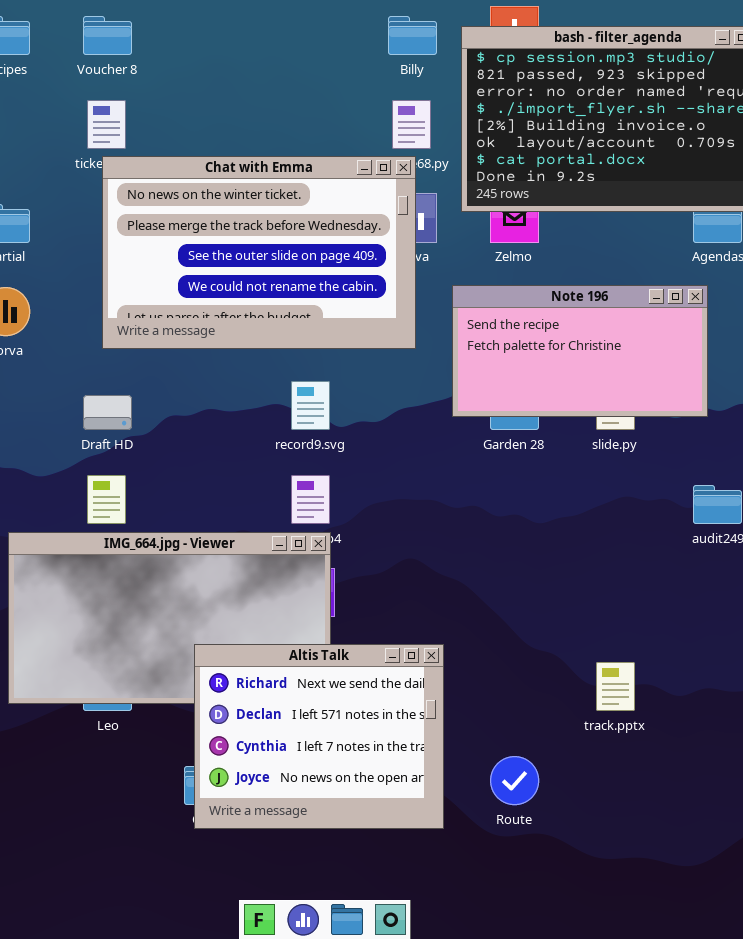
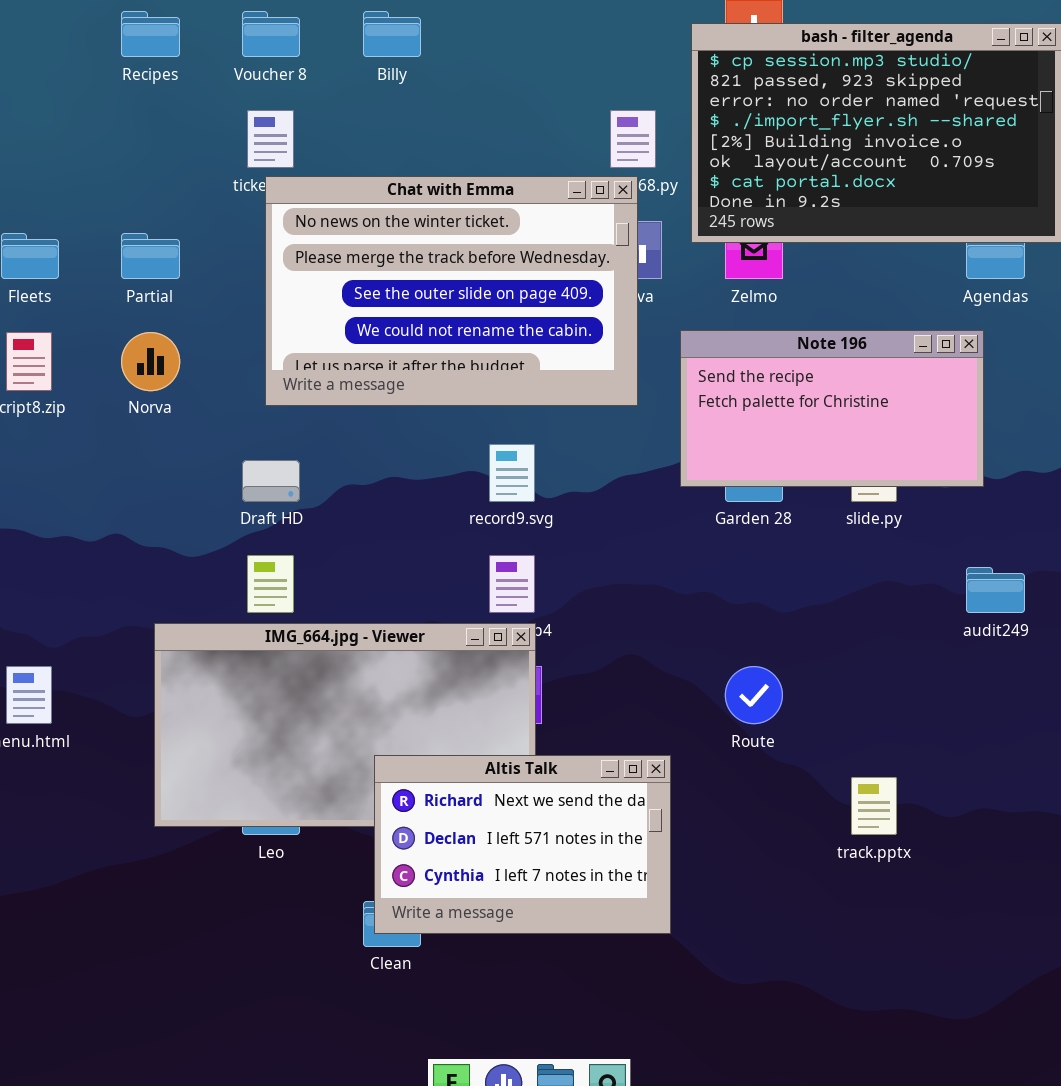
Billy: [388,16,437,55] -> [363,11,421,57], moved
Altis Talk: [194,644,444,829] -> [374,755,671,934], resized
Route: [490,756,539,805] -> [725,666,783,724], moved

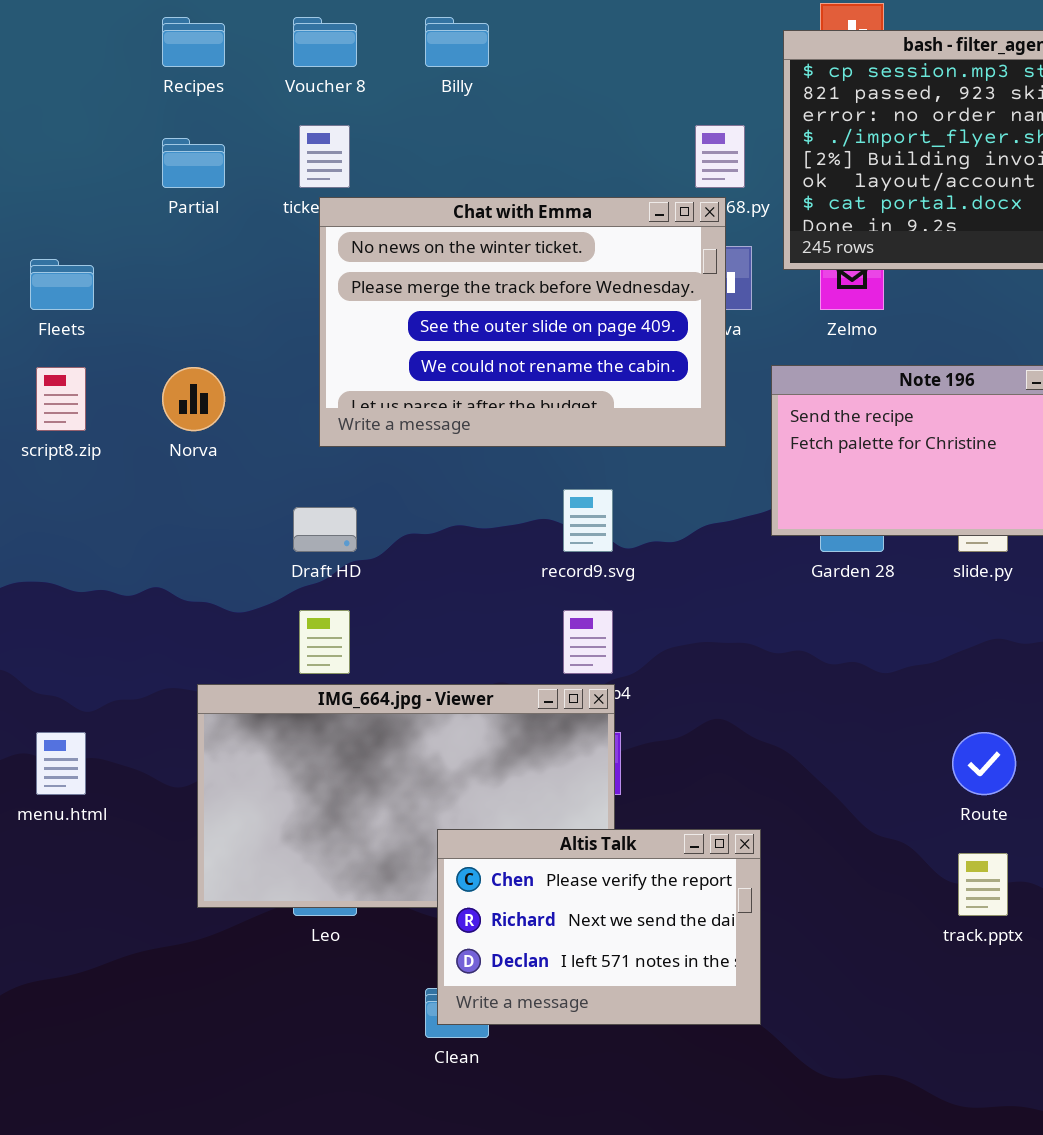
Partial: [121,233,180,279] -> [162,138,225,188], moved
Route: [725,666,783,724] -> [952,732,1016,795], moved
Altis Talk: [374,755,671,934] -> [437,829,761,1025], scrolled up 1 row

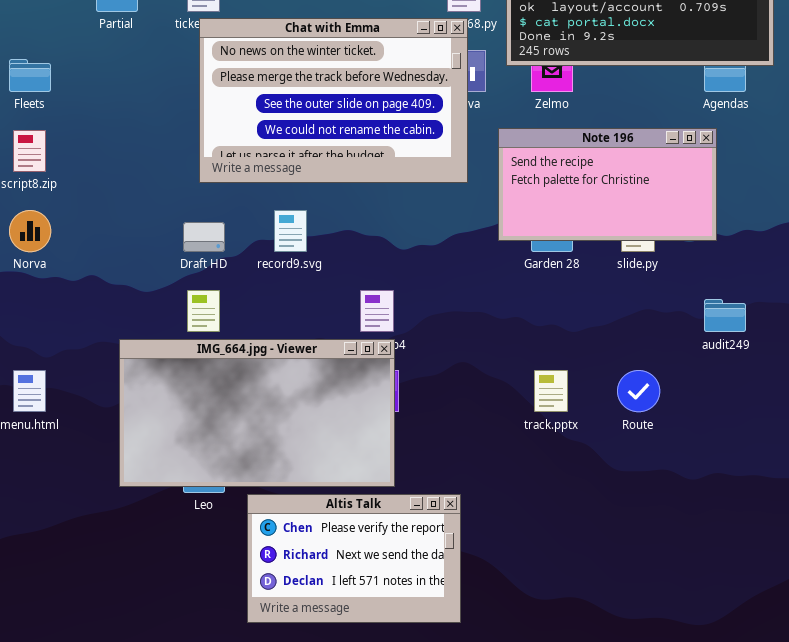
Norva: [162,367,225,431] -> [9,210,51,252], moved
record9.svg: [563,489,613,552] -> [274,210,307,252], moved
Altis Talk: [437,829,761,1025] -> [247,494,461,623], moved
track.pptx: [958,853,1008,916] -> [534,370,568,412], moved

